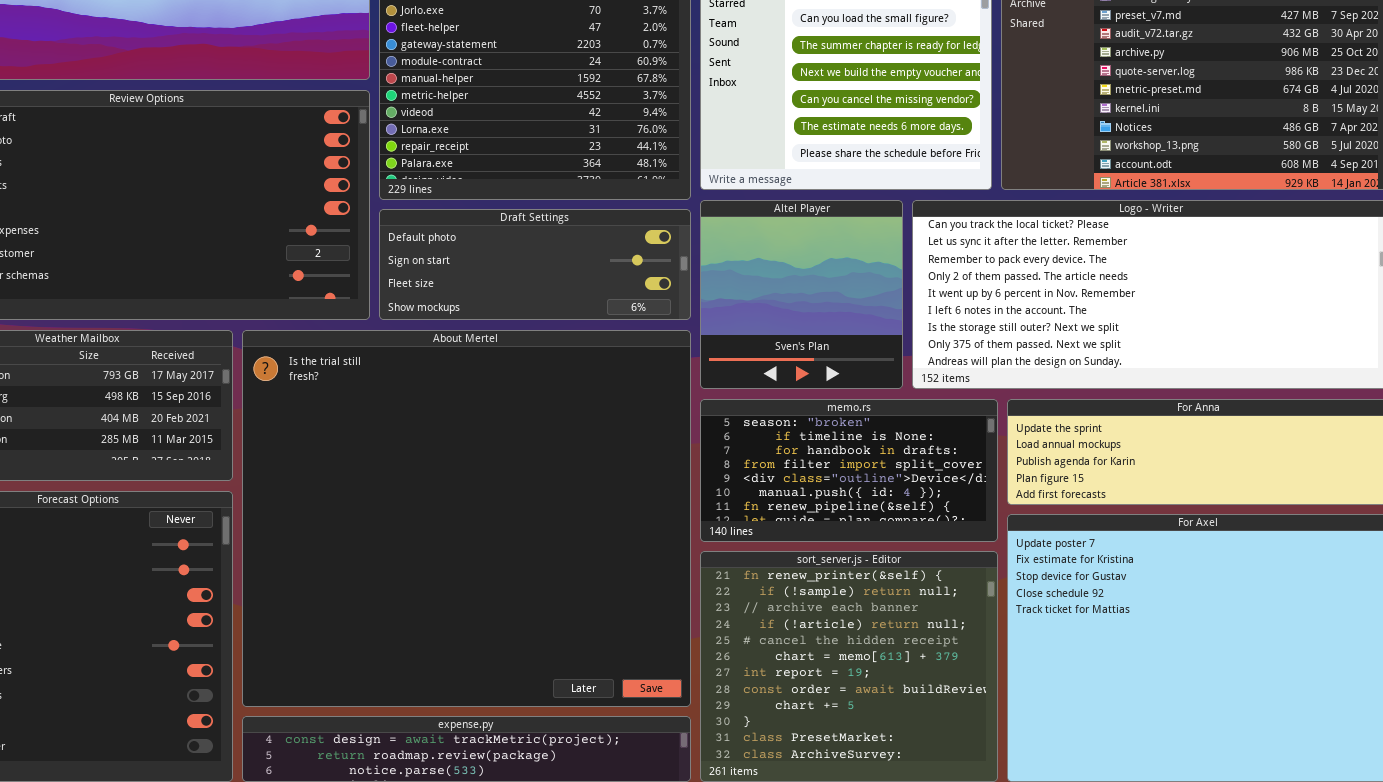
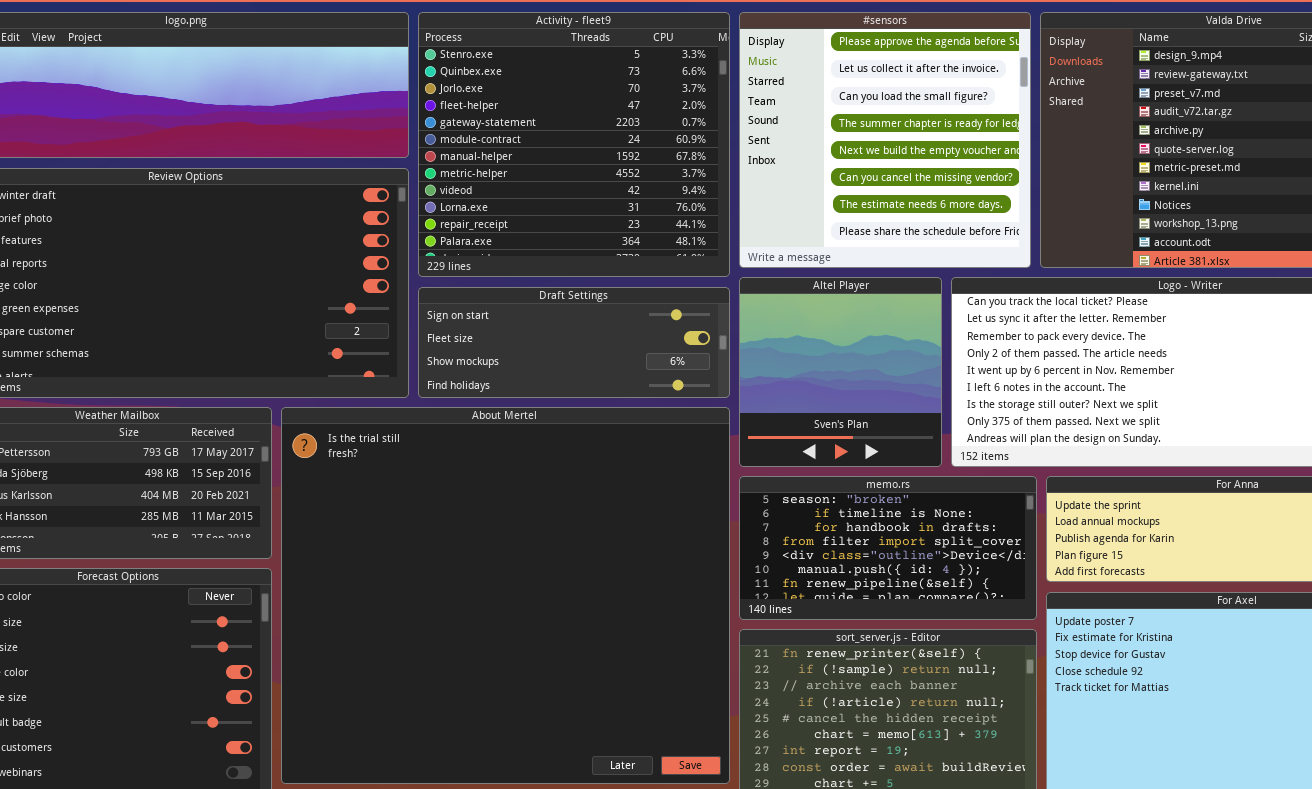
Draft Settings: [379,209,691,320] -> [418,287,730,398], scrolled down 1 row

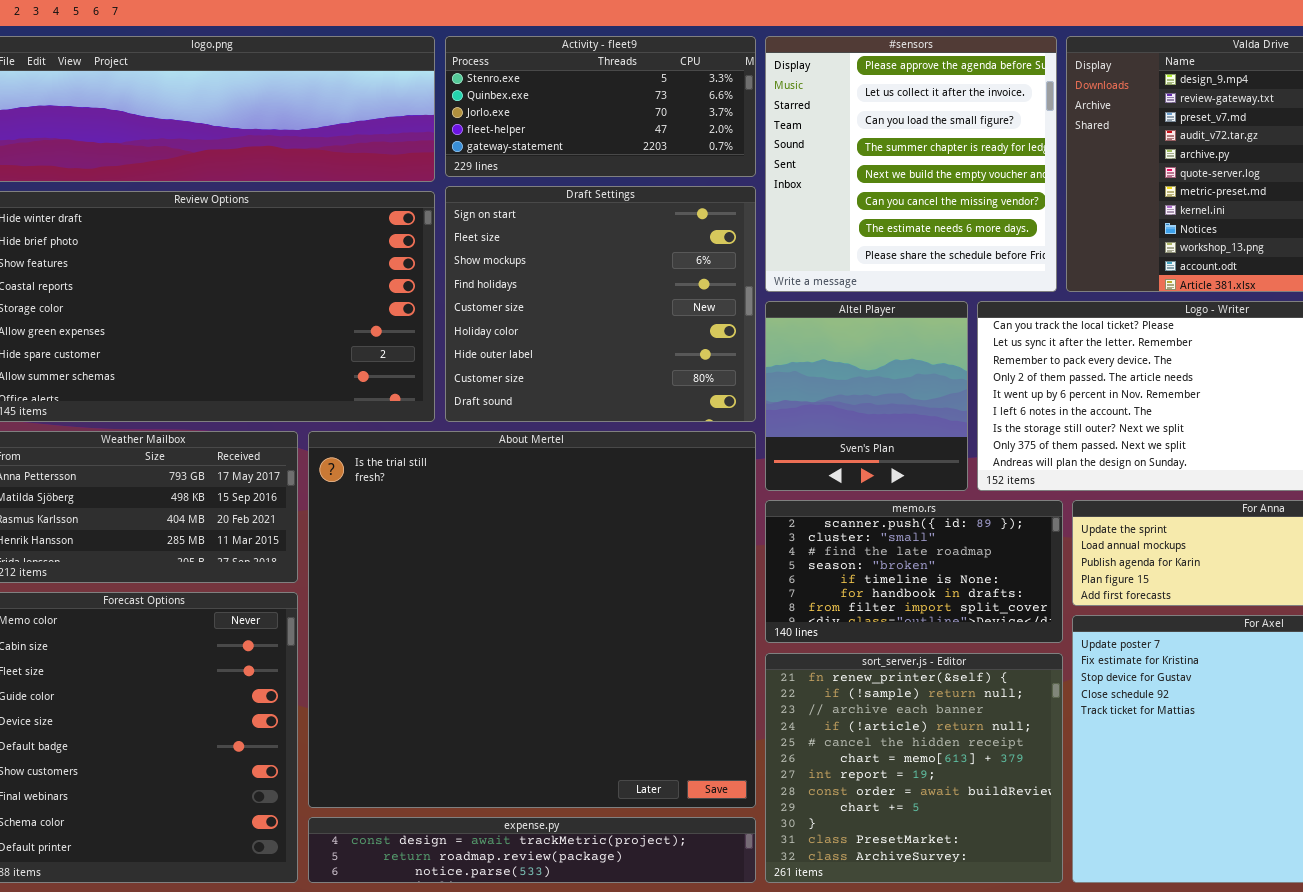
Activity - fleet9: [418,12,730,277] -> [445,36,756,177], resized
Draft Settings: [418,287,730,398] -> [445,186,756,422], resized
memo.rs: [739,476,1037,620] -> [765,500,1063,643], scrolled up 3 rows

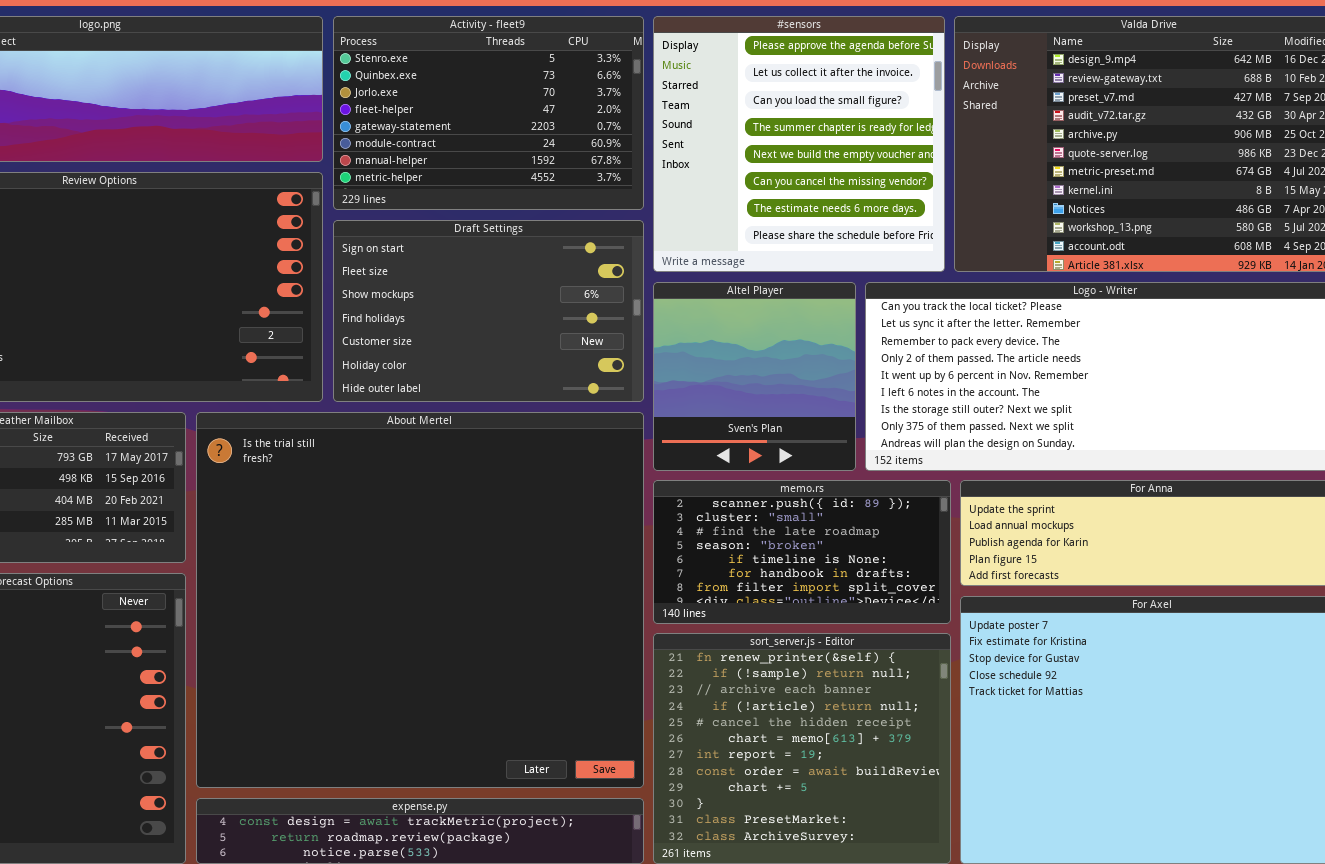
Activity - fleet9: [445,36,756,177] -> [333,16,644,210], resized
Draft Settings: [445,186,756,422] -> [333,220,644,402], resized

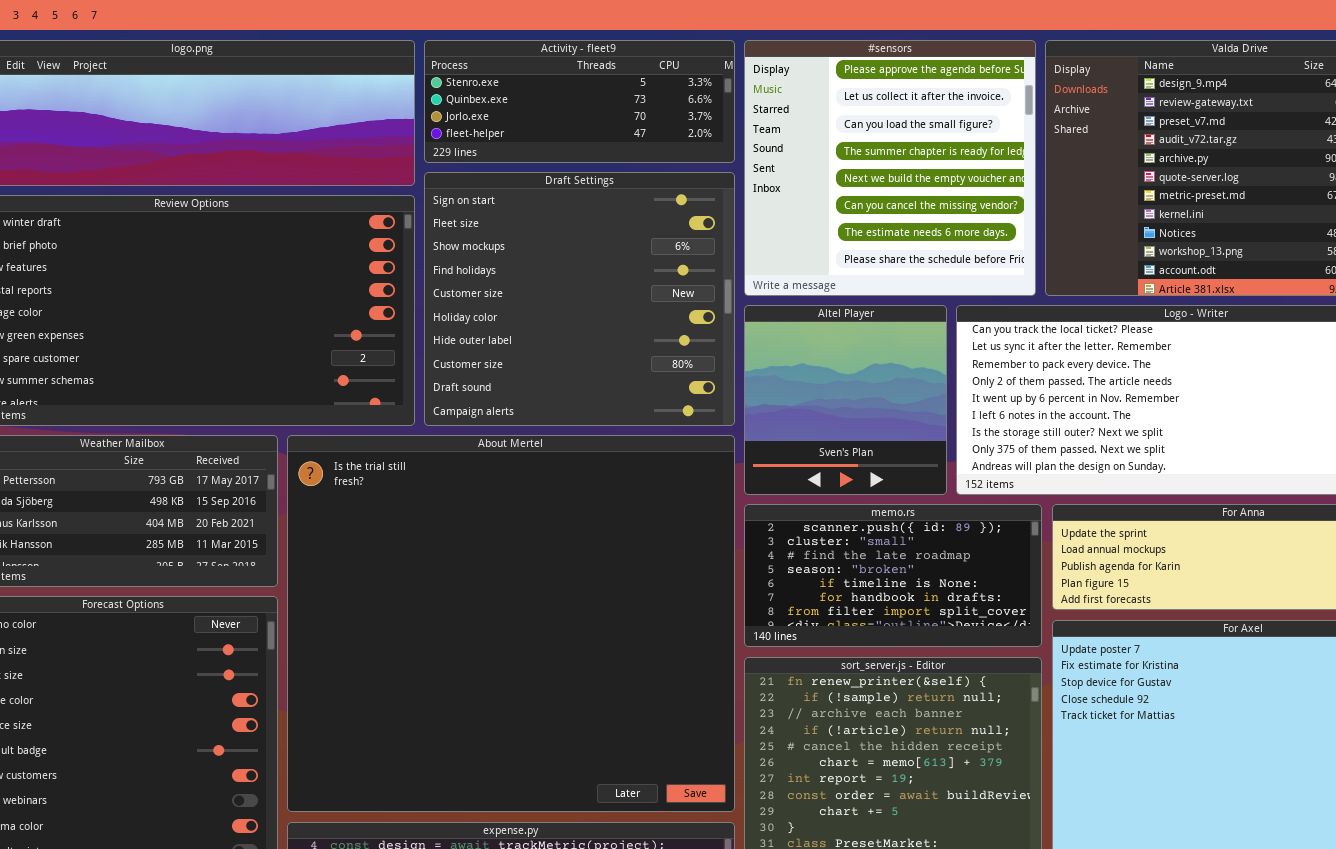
Activity - fleet9: [333,16,644,210] -> [424,40,735,163], resized
Draft Settings: [333,220,644,402] -> [424,172,735,426], resized

